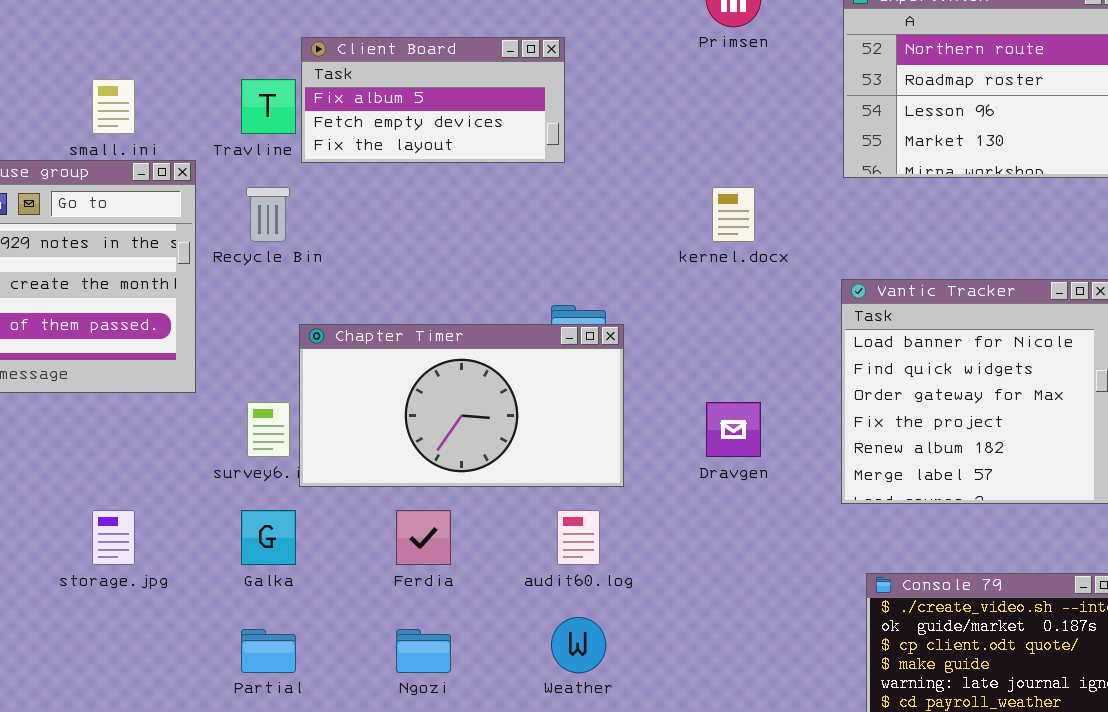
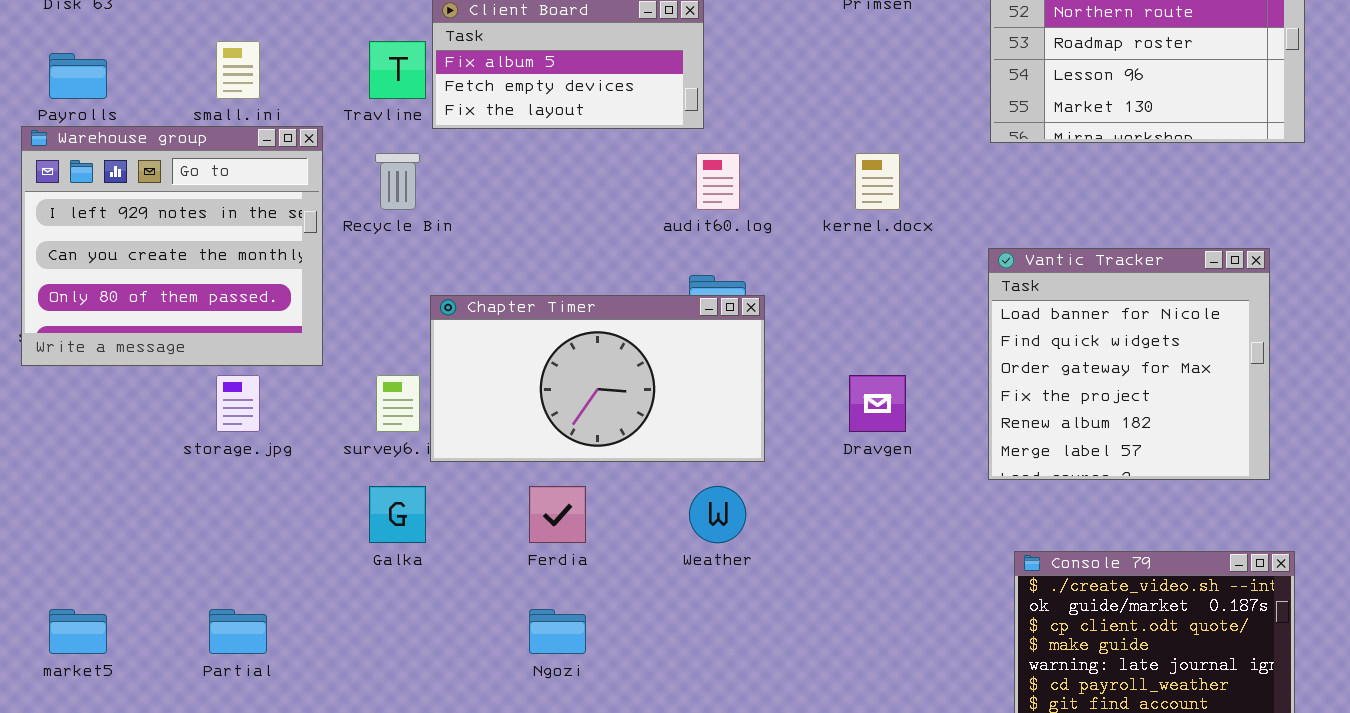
storage.jpg: [92,510,135,565] -> [216,375,260,432], moved
audit60.log: [557,510,600,565] -> [696,153,740,210], moved
Weather: [551,617,606,673] -> [689,486,746,543], moved
Partial: [241,629,296,673] -> [209,609,267,654], moved

